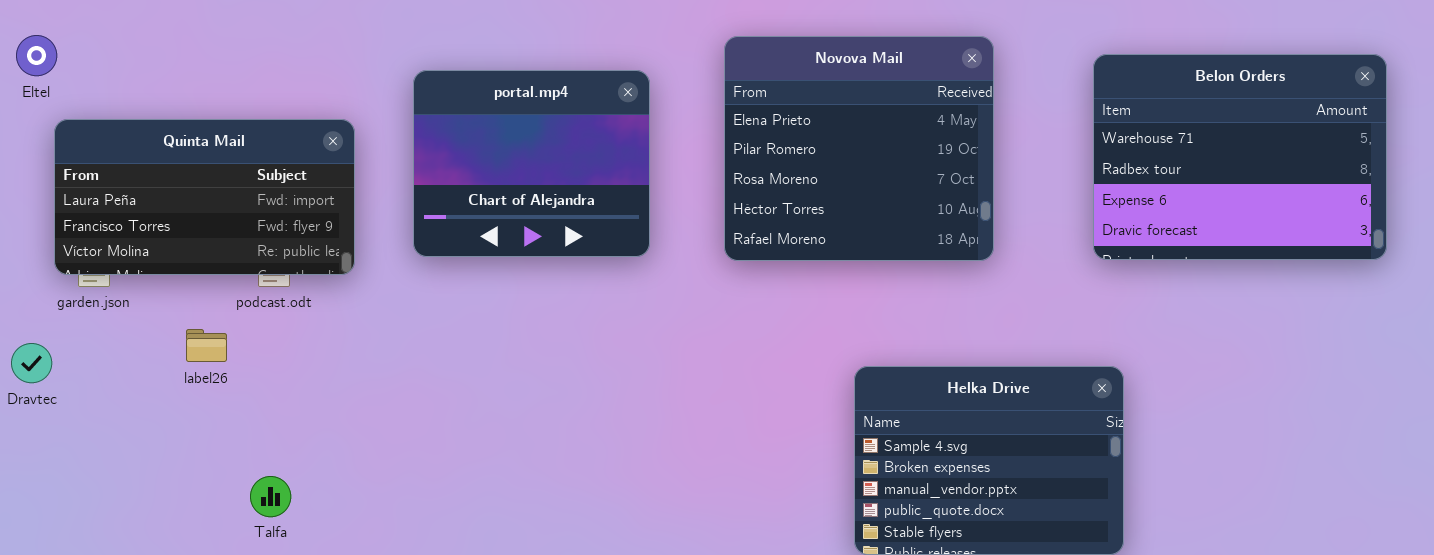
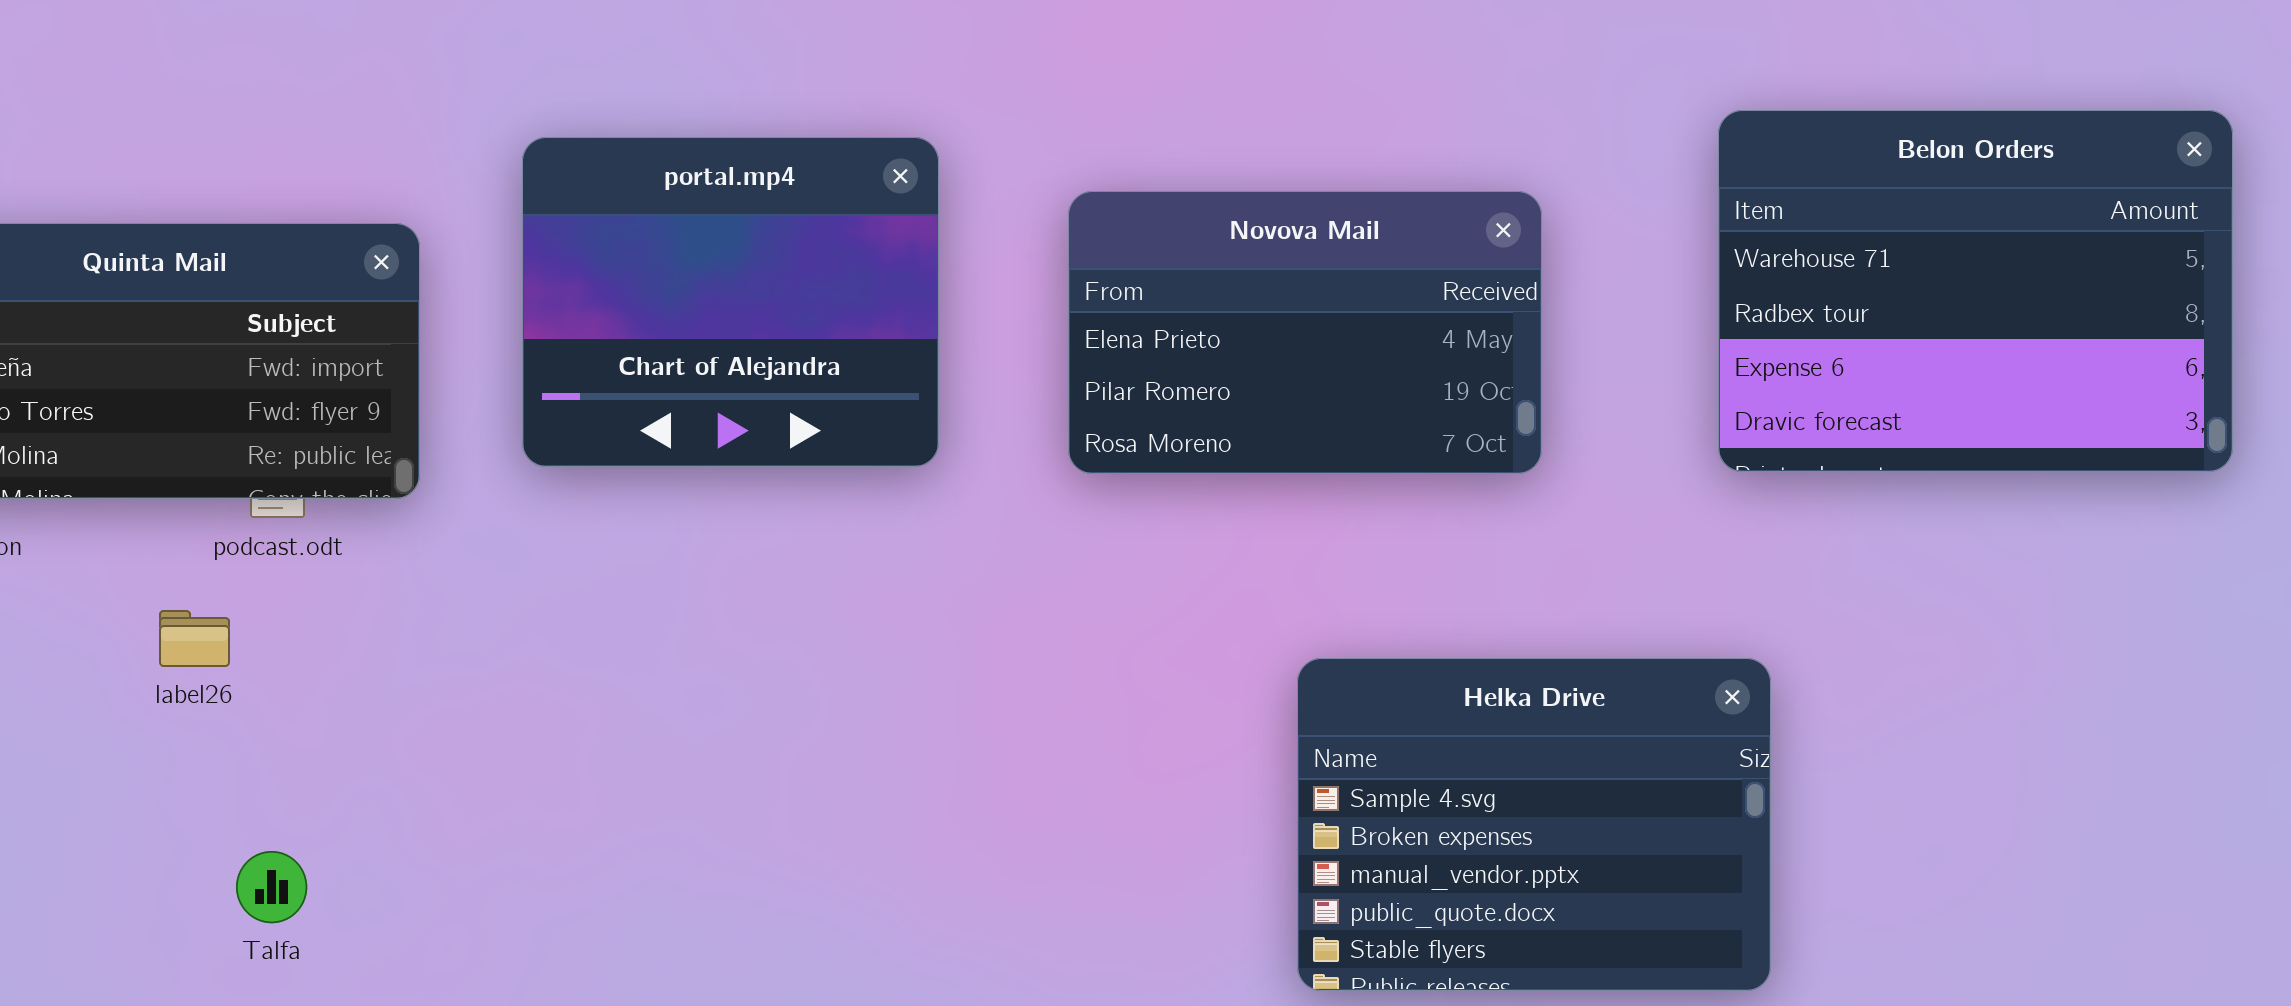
Novova Mail: [724,36,994,261] -> [1068,191,1542,474], resized
label26: [186,329,227,362] -> [159,610,230,667], moved

